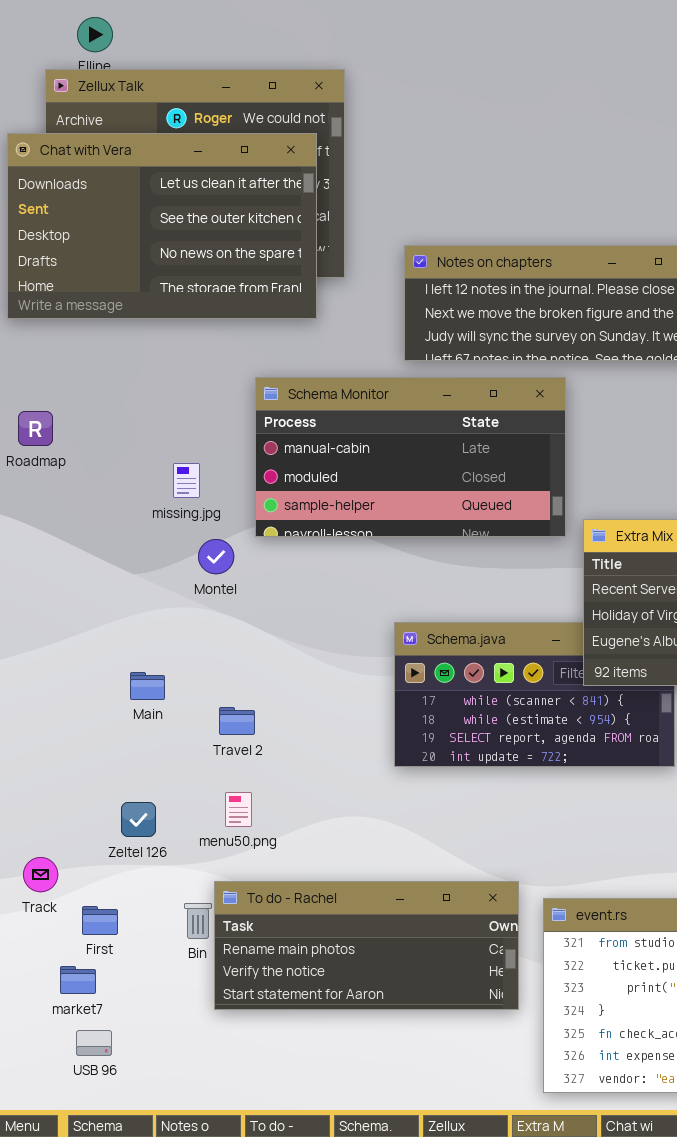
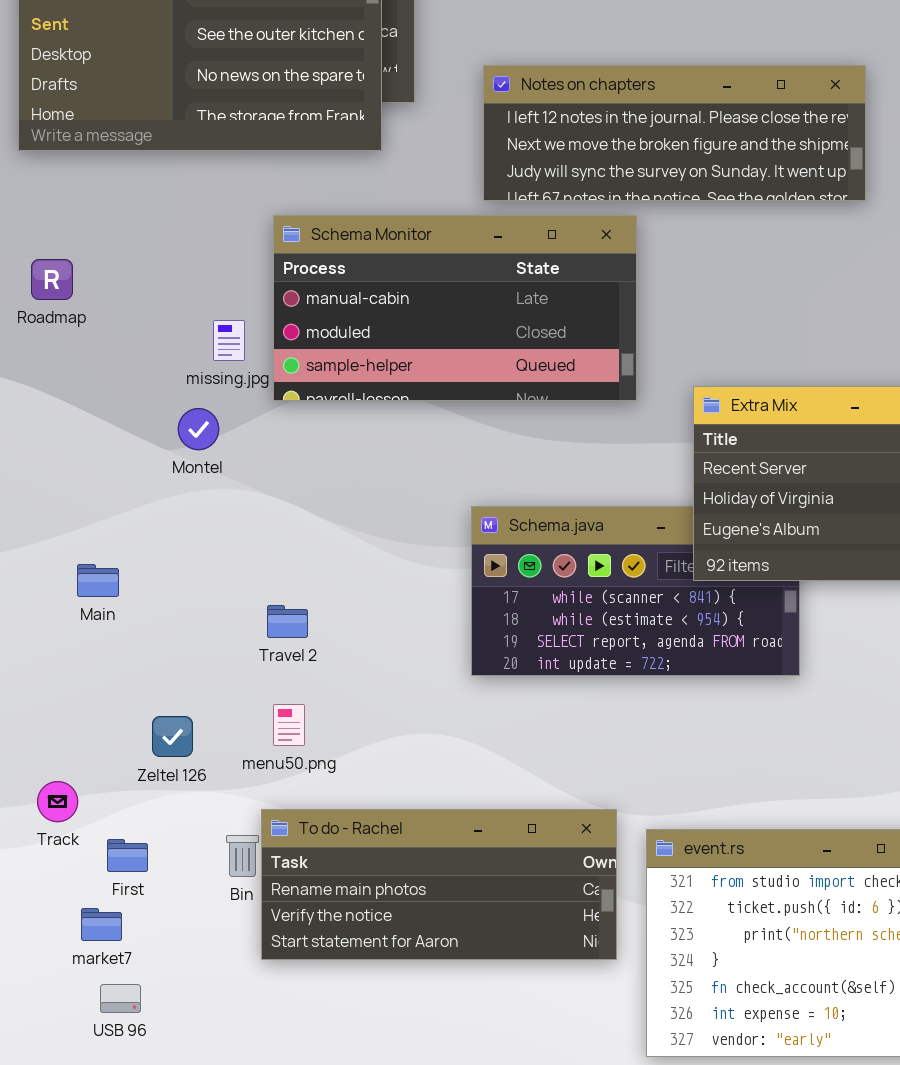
Schema Monitor: [255,377,566,537] -> [273,215,637,401], moved
Montel: [198,539,234,574] -> [178,408,219,450], moved
Main: [130,672,165,700] -> [77,564,119,597], moved

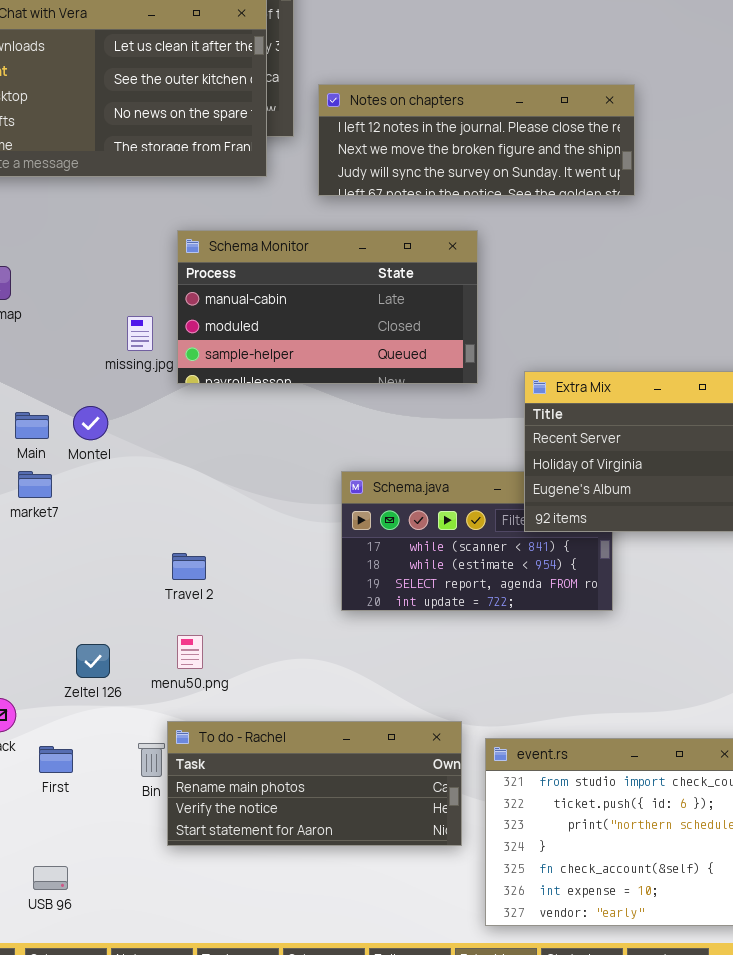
Notes on chapters: [483,65,866,201] -> [318,84,635,196], moved
Montel: [178,408,219,450] -> [73,406,108,440], moved
Main: [77,564,119,597] -> [15,412,49,439], moved
market7: [81,908,122,941] -> [18,471,52,498], moved

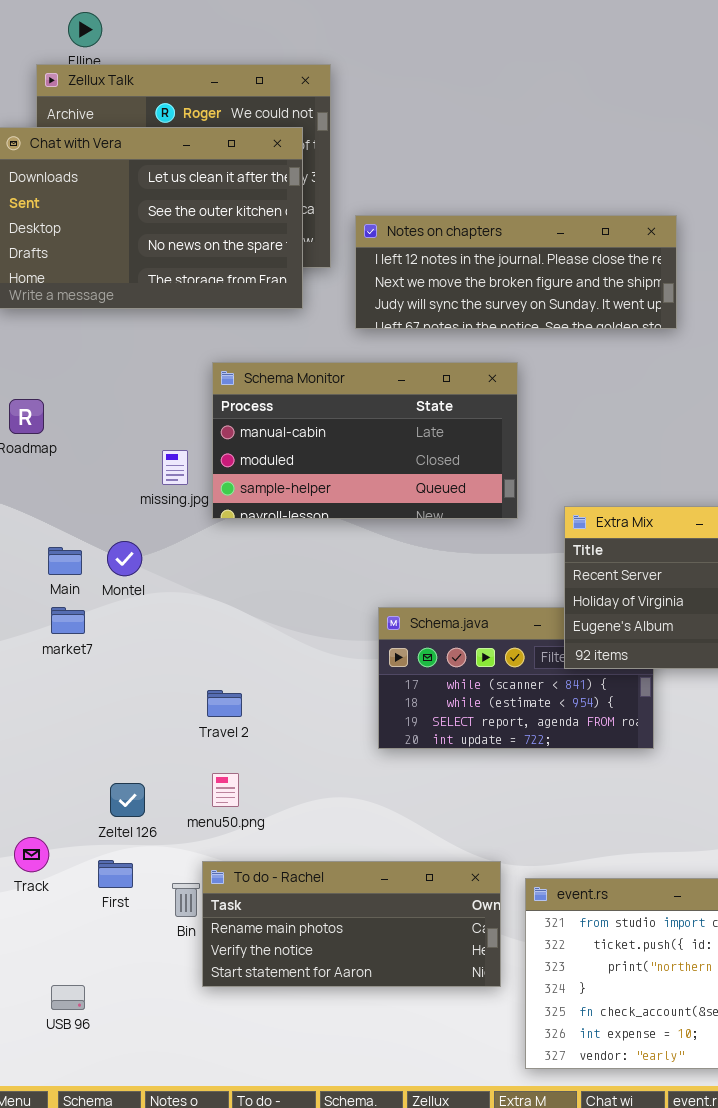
First: [39,746,73,773] -> [98,860,133,888], moved
USB 96: [33,866,68,890] -> [51,985,85,1010], moved

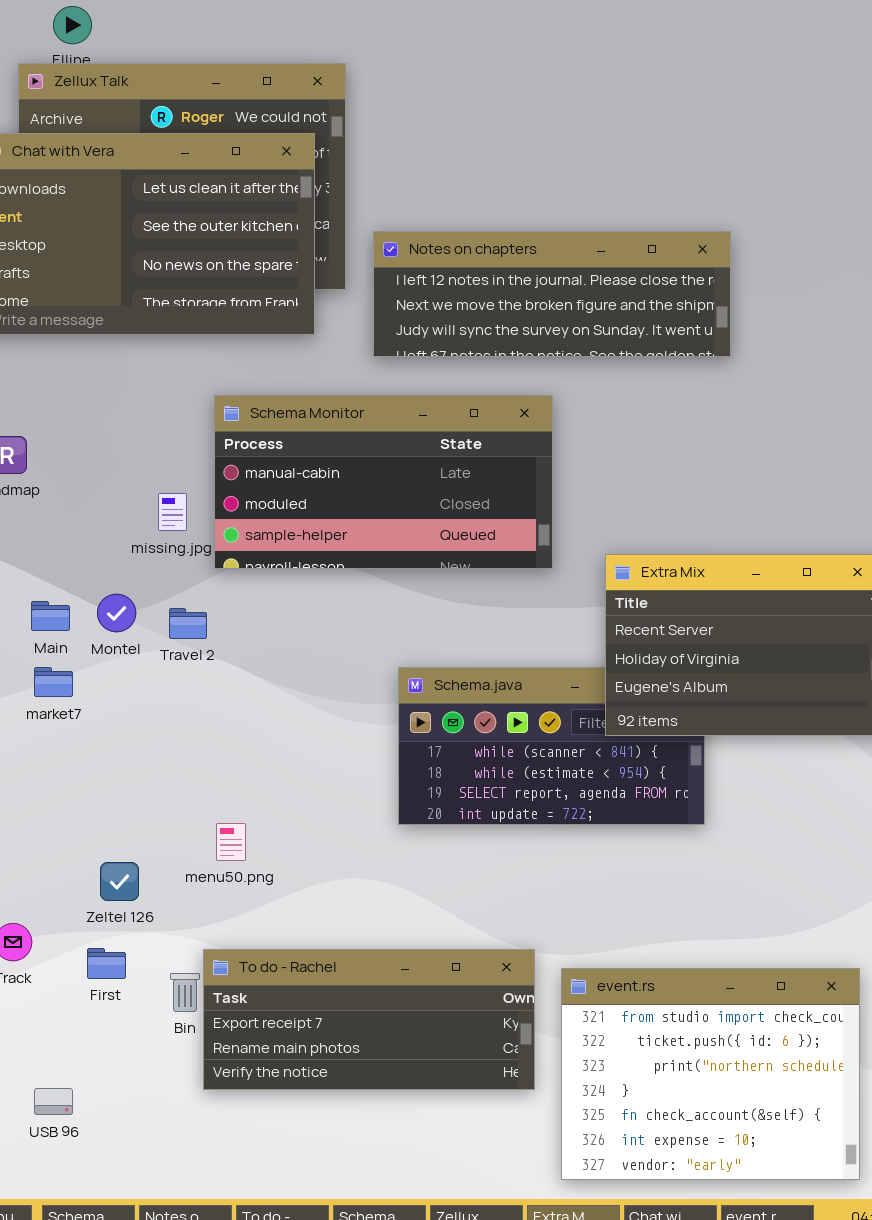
Travel 2: [207,690,242,717] -> [169,608,207,639], moved
menu50.png: [212,773,239,807] -> [216,823,246,861], moved
To do - Rachel: [202,861,501,987] -> [203,949,535,1090], scrolled up 1 row

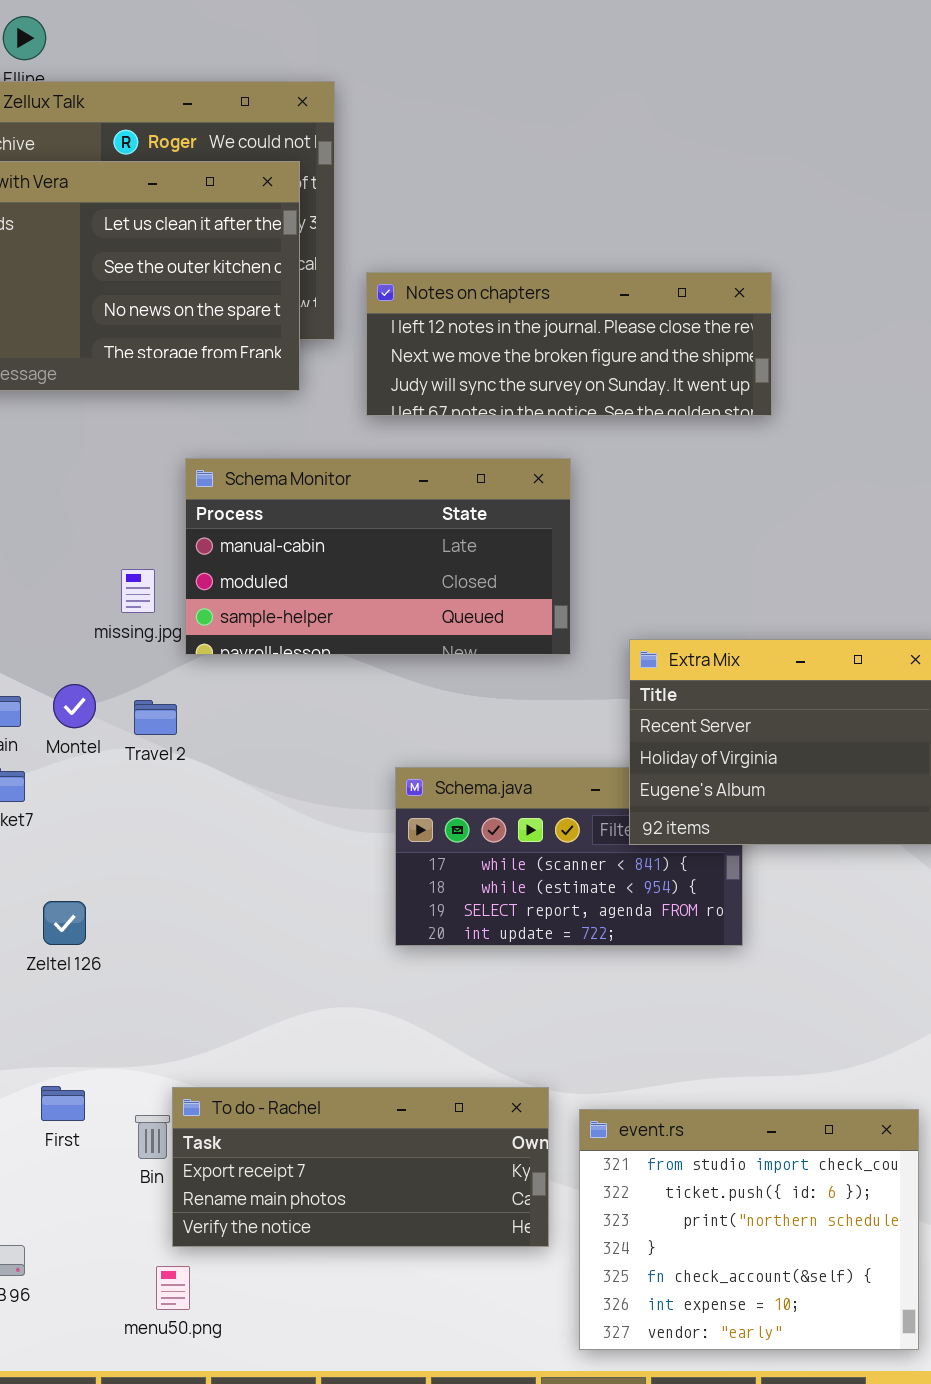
menu50.png: [216,823,246,861] -> [156,1266,190,1310], moved
Zeltel 126: [100,862,139,901] -> [43,901,86,945], moved

